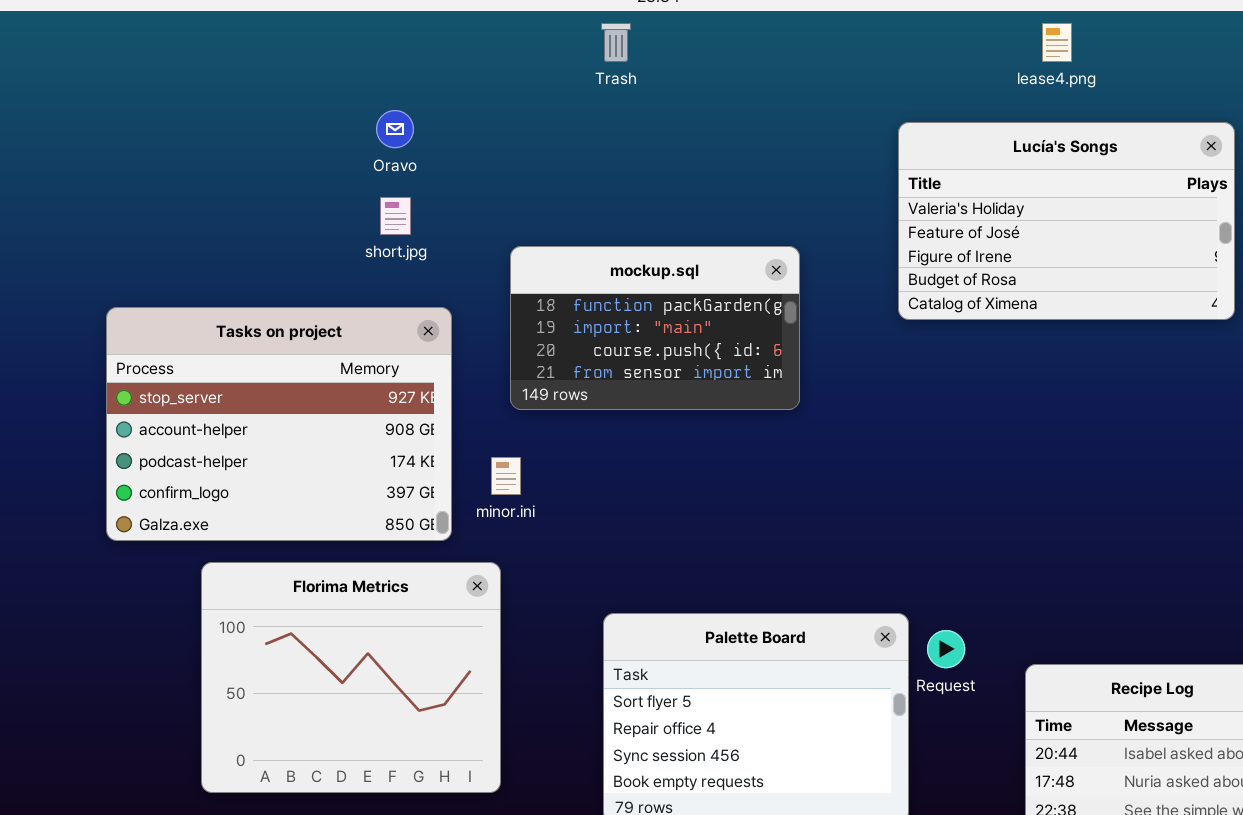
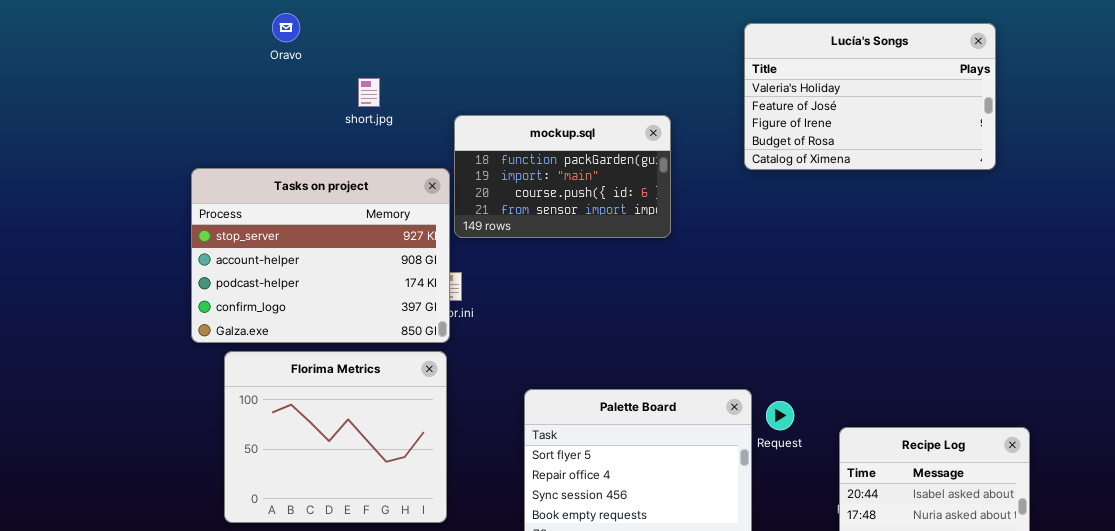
Oravo: [376,110,414,148] -> [272,13,300,42], moved
Tasks on project: [106,307,452,541] -> [191,168,450,343], moved

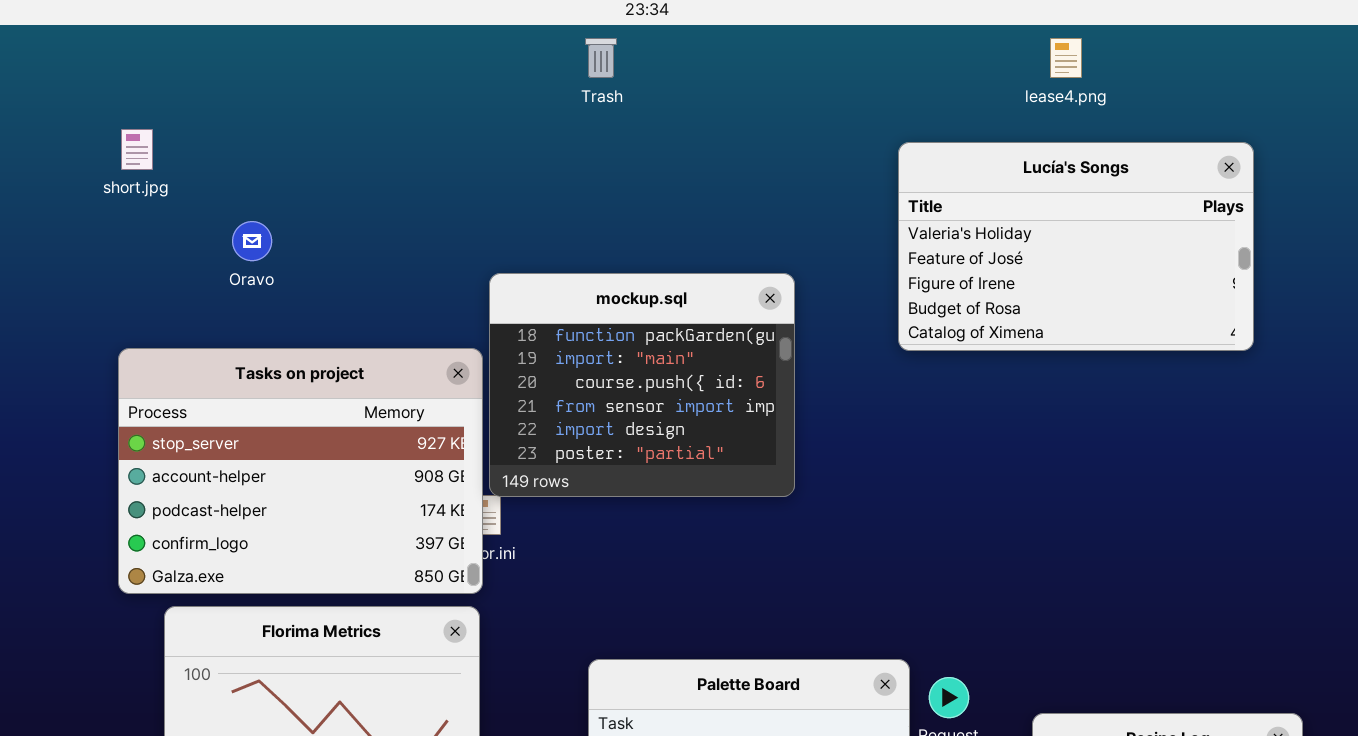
Oravo: [272,13,300,42] -> [232,221,272,261], moved
short.jpg: [358,78,380,107] -> [121,129,153,170], moved
mockup.sql: [454,115,671,238] -> [489,273,795,497], resized

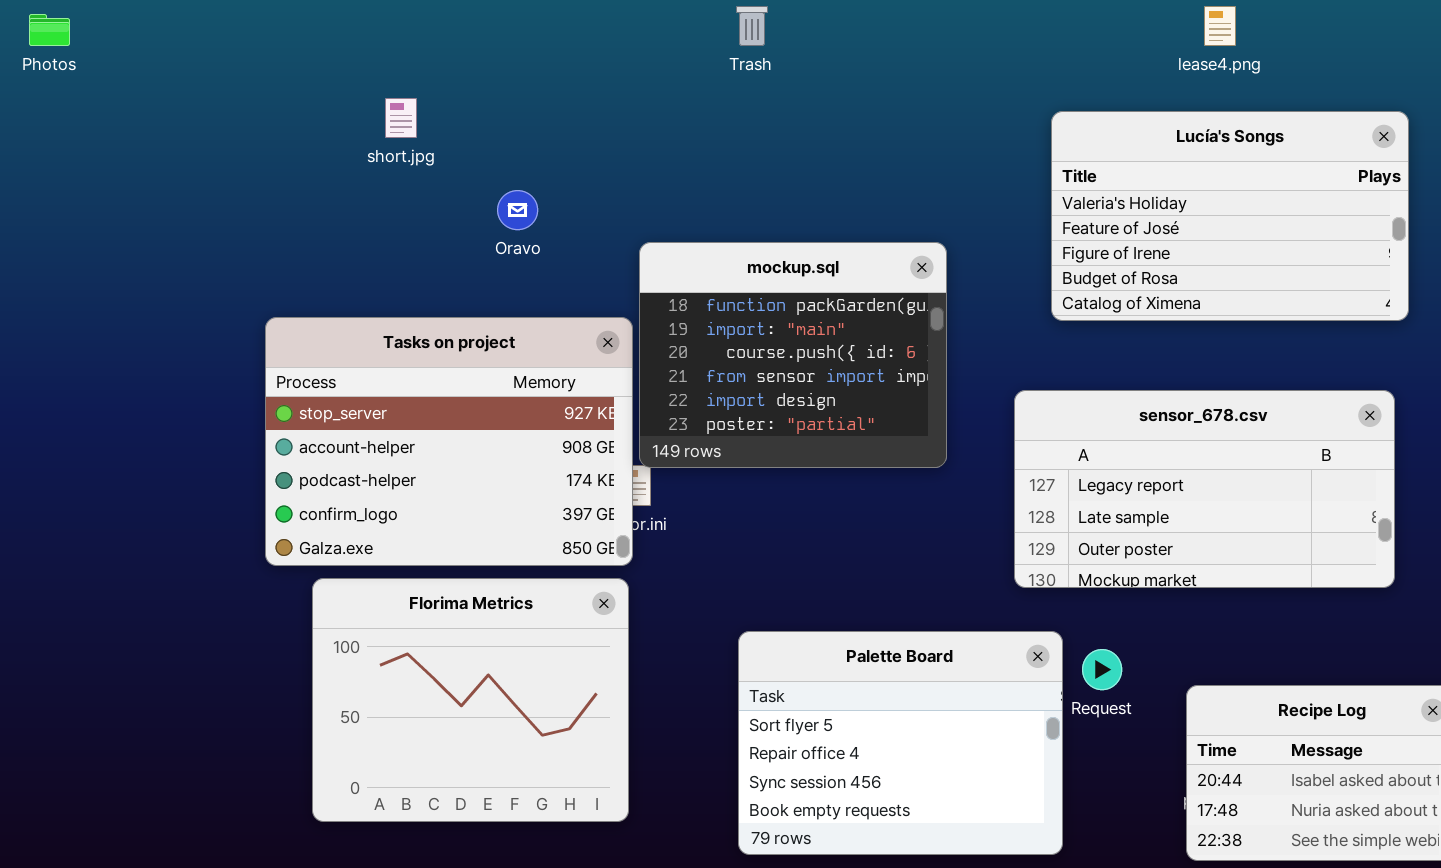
short.jpg: [121,129,153,170] -> [385,98,417,138], moved
Oravo: [232,221,272,261] -> [497,190,538,230], moved
sensor_678.csv: none -> [1014,390,1395,588], opened

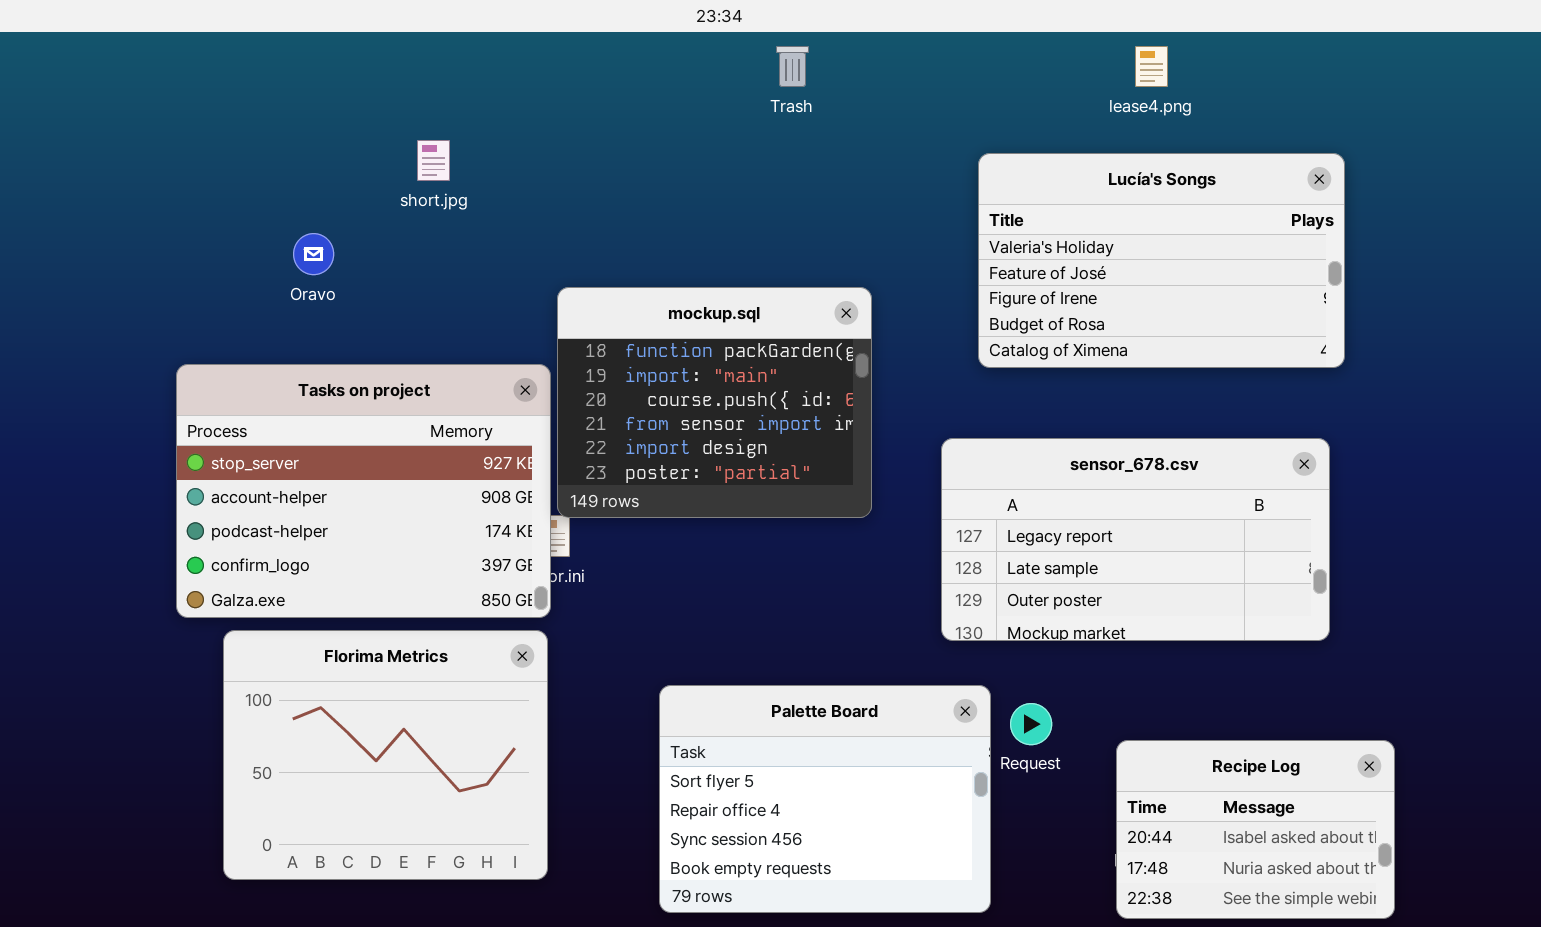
Trash: [736,6,768,46] -> [776,46,809,87], moved
short.jpg: [385,98,417,138] -> [417,140,450,181], moved
Oravo: [497,190,538,230] -> [293,233,334,275], moved

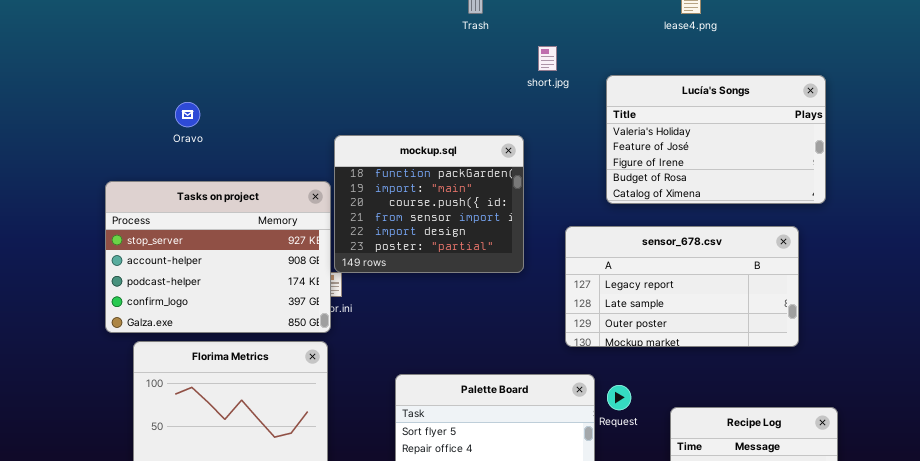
short.jpg: [417,140,450,181] -> [538,46,557,71], moved
Lucía's Songs: [978,153,1345,368] -> [606,75,826,204], moved

